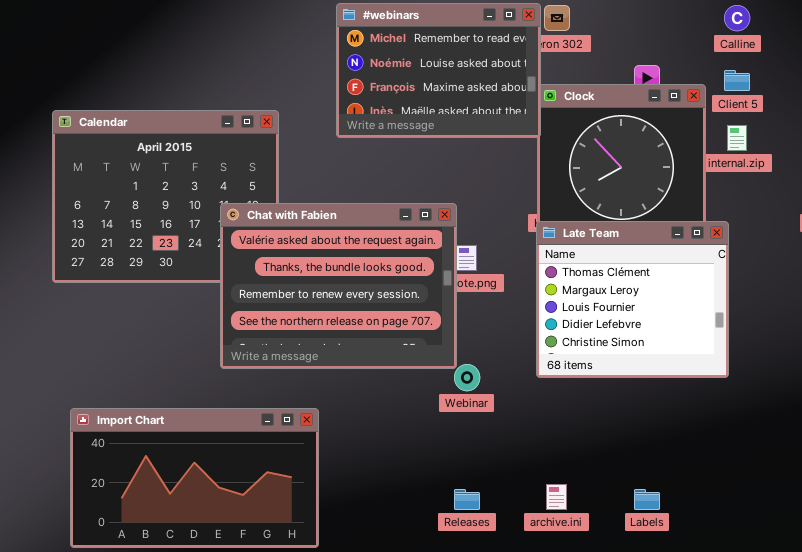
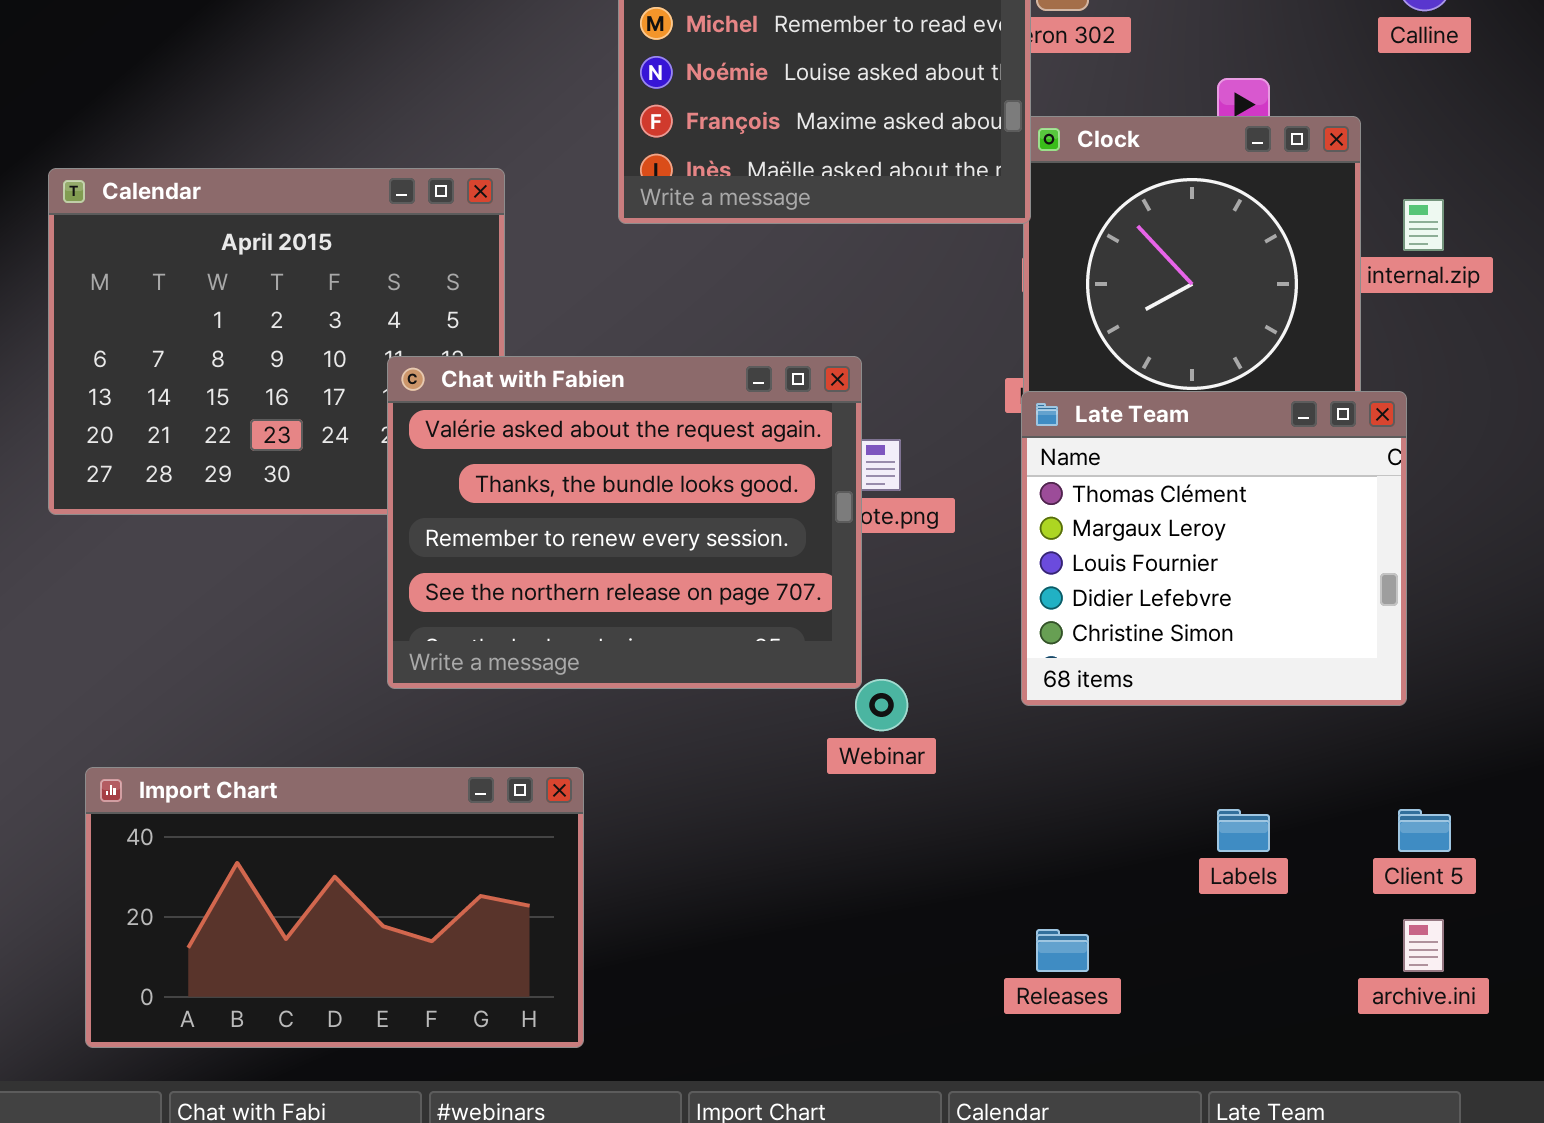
Client 5: [724,70,750,91] -> [1398,809,1451,852], moved
archive.ini: [546,484,567,510] -> [1403,919,1444,972], moved
Releases: [454,489,480,510] -> [1036,929,1089,972], moved
Labels: [634,489,660,510] -> [1217,809,1270,852], moved

